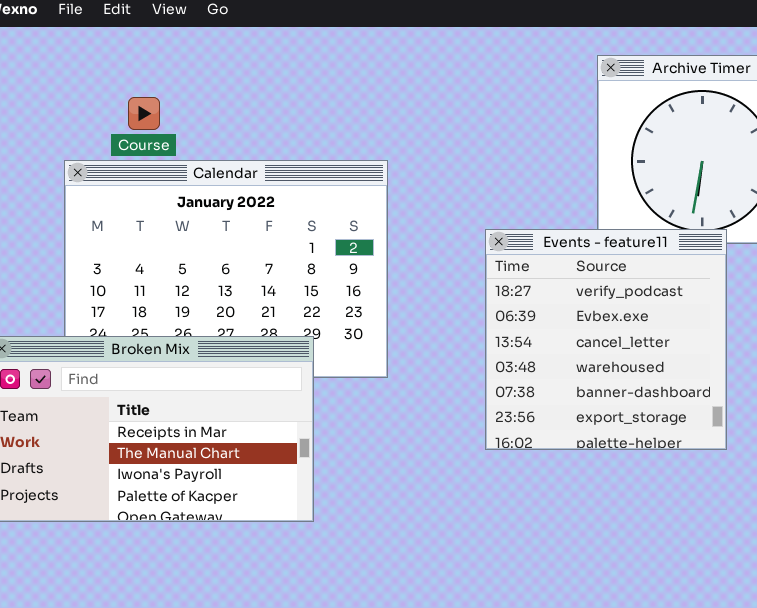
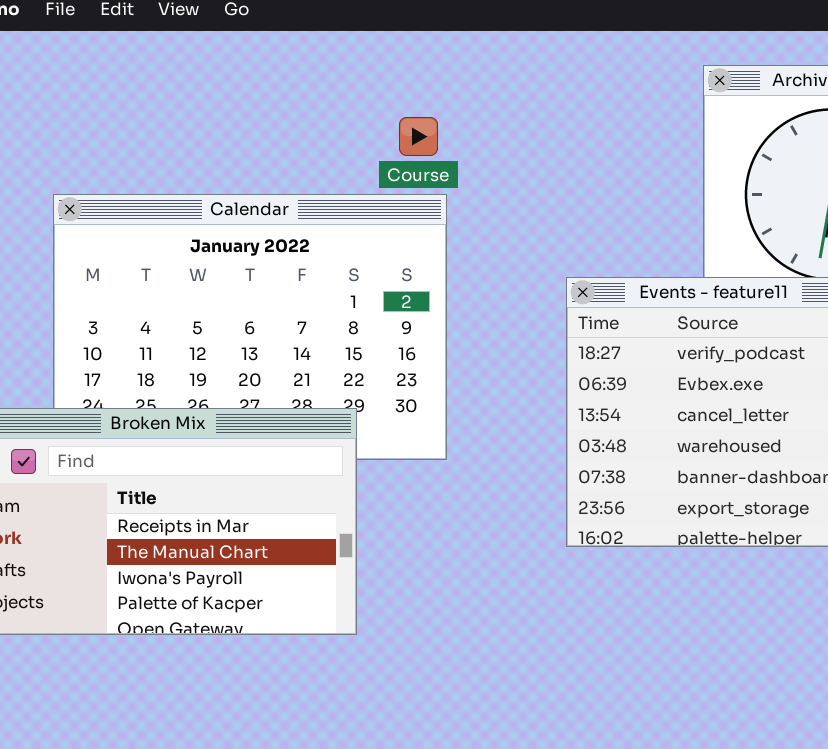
Course: [128,97,160,130] -> [399,117,438,156], moved

